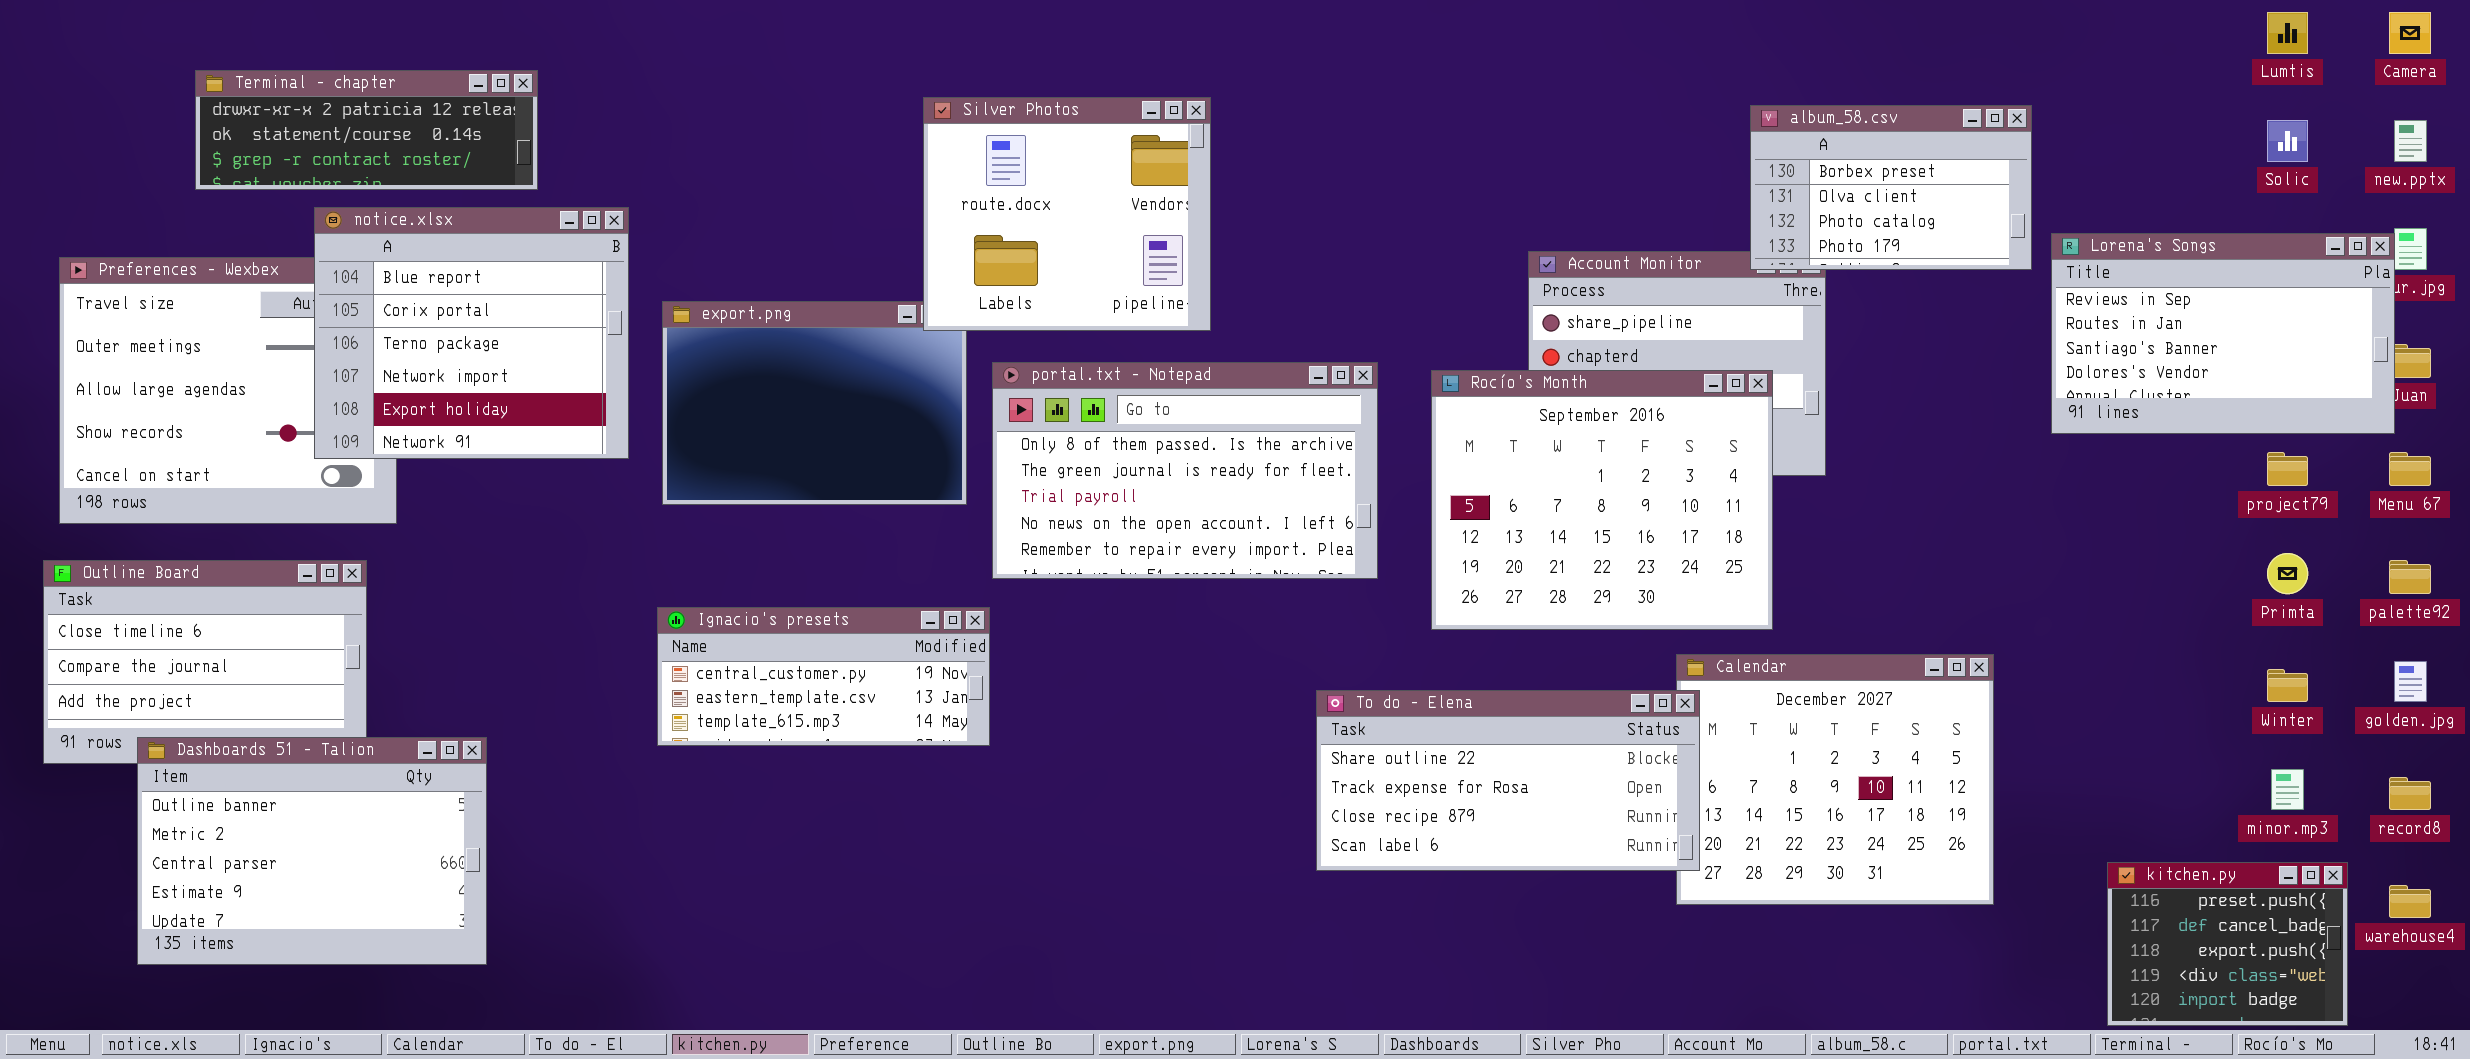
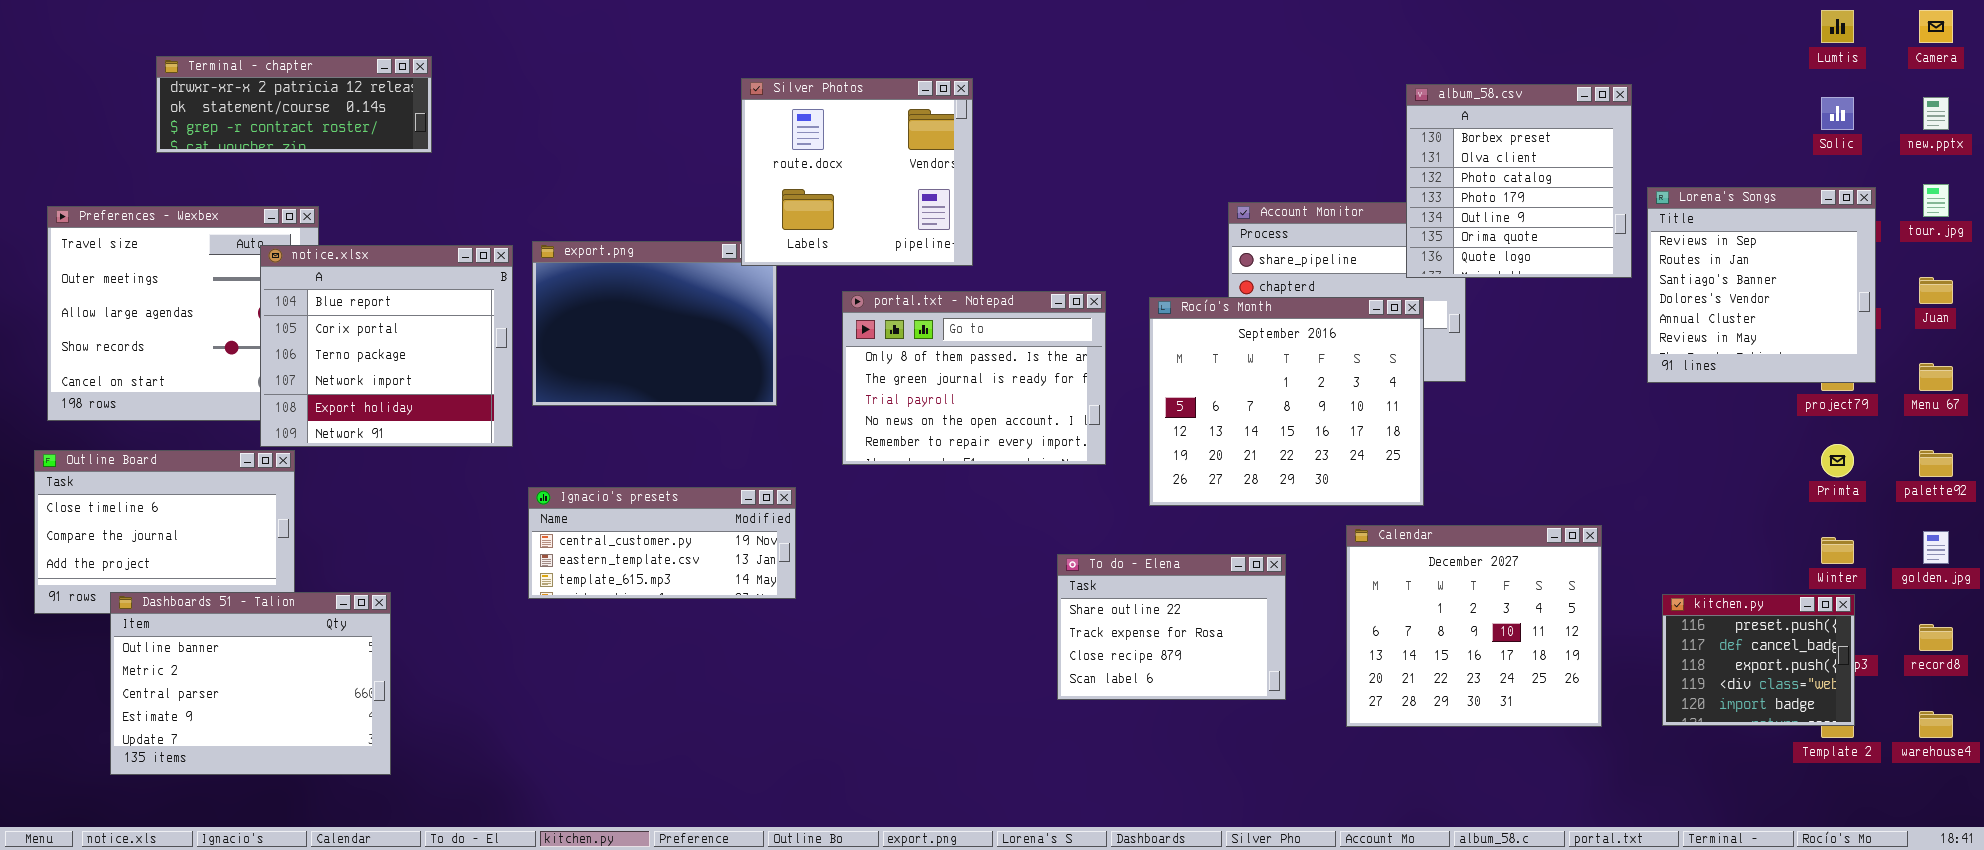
album_58.csv: [1750,105,2032,270] -> [1406,84,1632,278], resized
notice.xlsx: [314,207,629,459] -> [260,245,513,447], moved
Lorena's Songs: [2051,233,2395,434] -> [1647,187,1876,383], resized
portal.txt - Notepad: [992,362,1378,579] -> [842,291,1106,465], resized
To do - Elena: [1316,690,1700,871] -> [1057,554,1286,700], resized
kitchen.py: [2107,862,2348,1026] -> [1662,594,1855,726], moved

